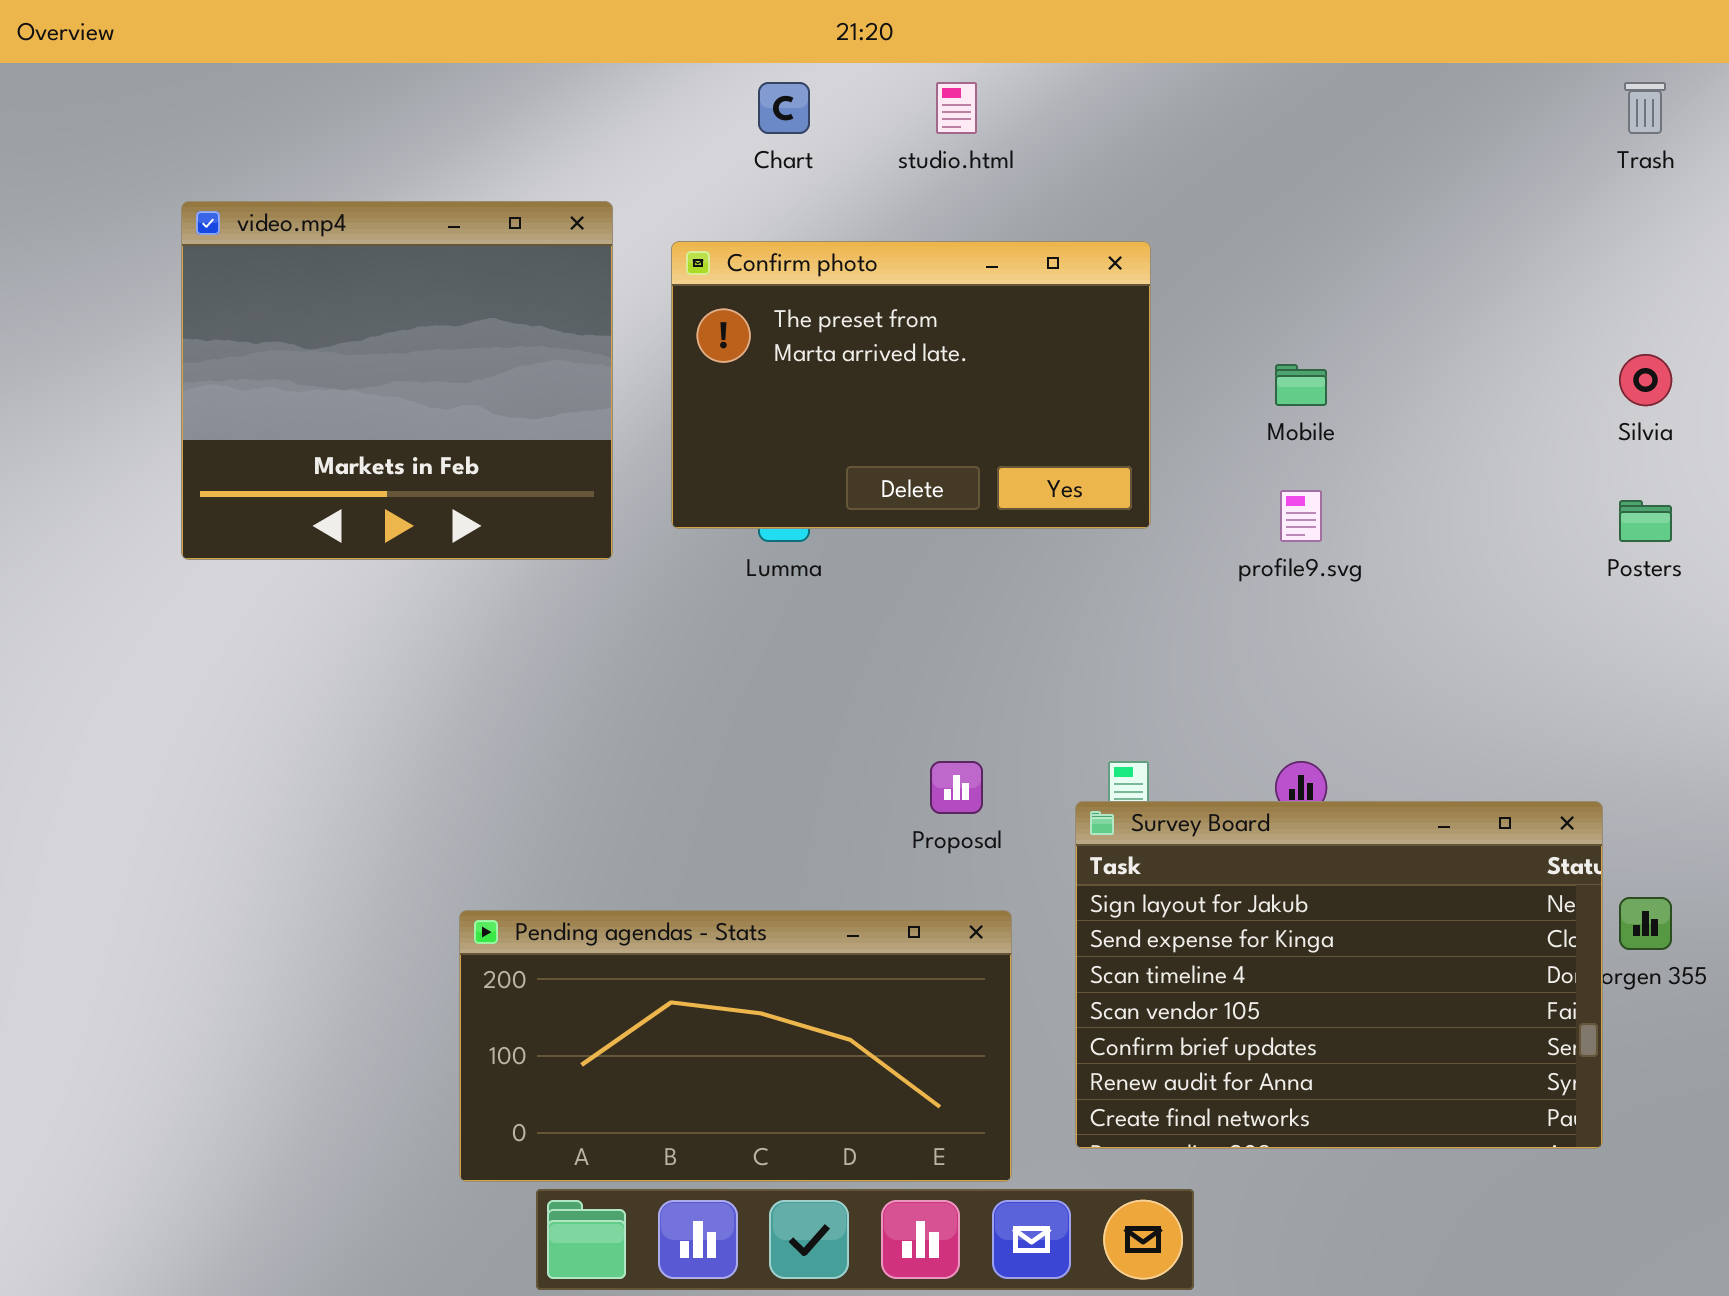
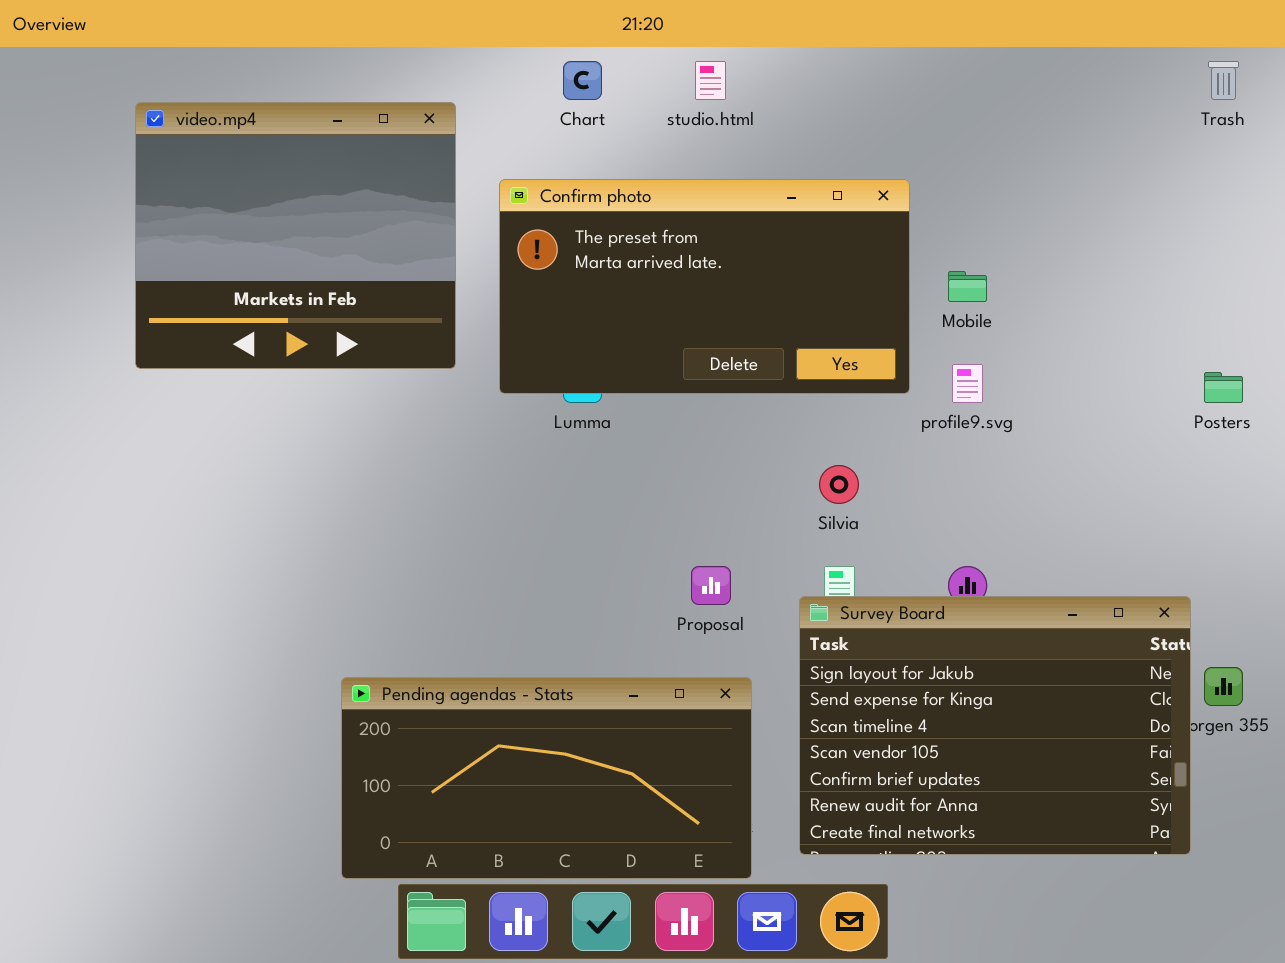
video.mp4: [181,201,613,560] -> [135,102,456,369], moved
Confirm photo: [671,241,1151,529] -> [499,179,910,394], resized
Silvia: [1619,354,1672,406] -> [819,465,859,504], moved

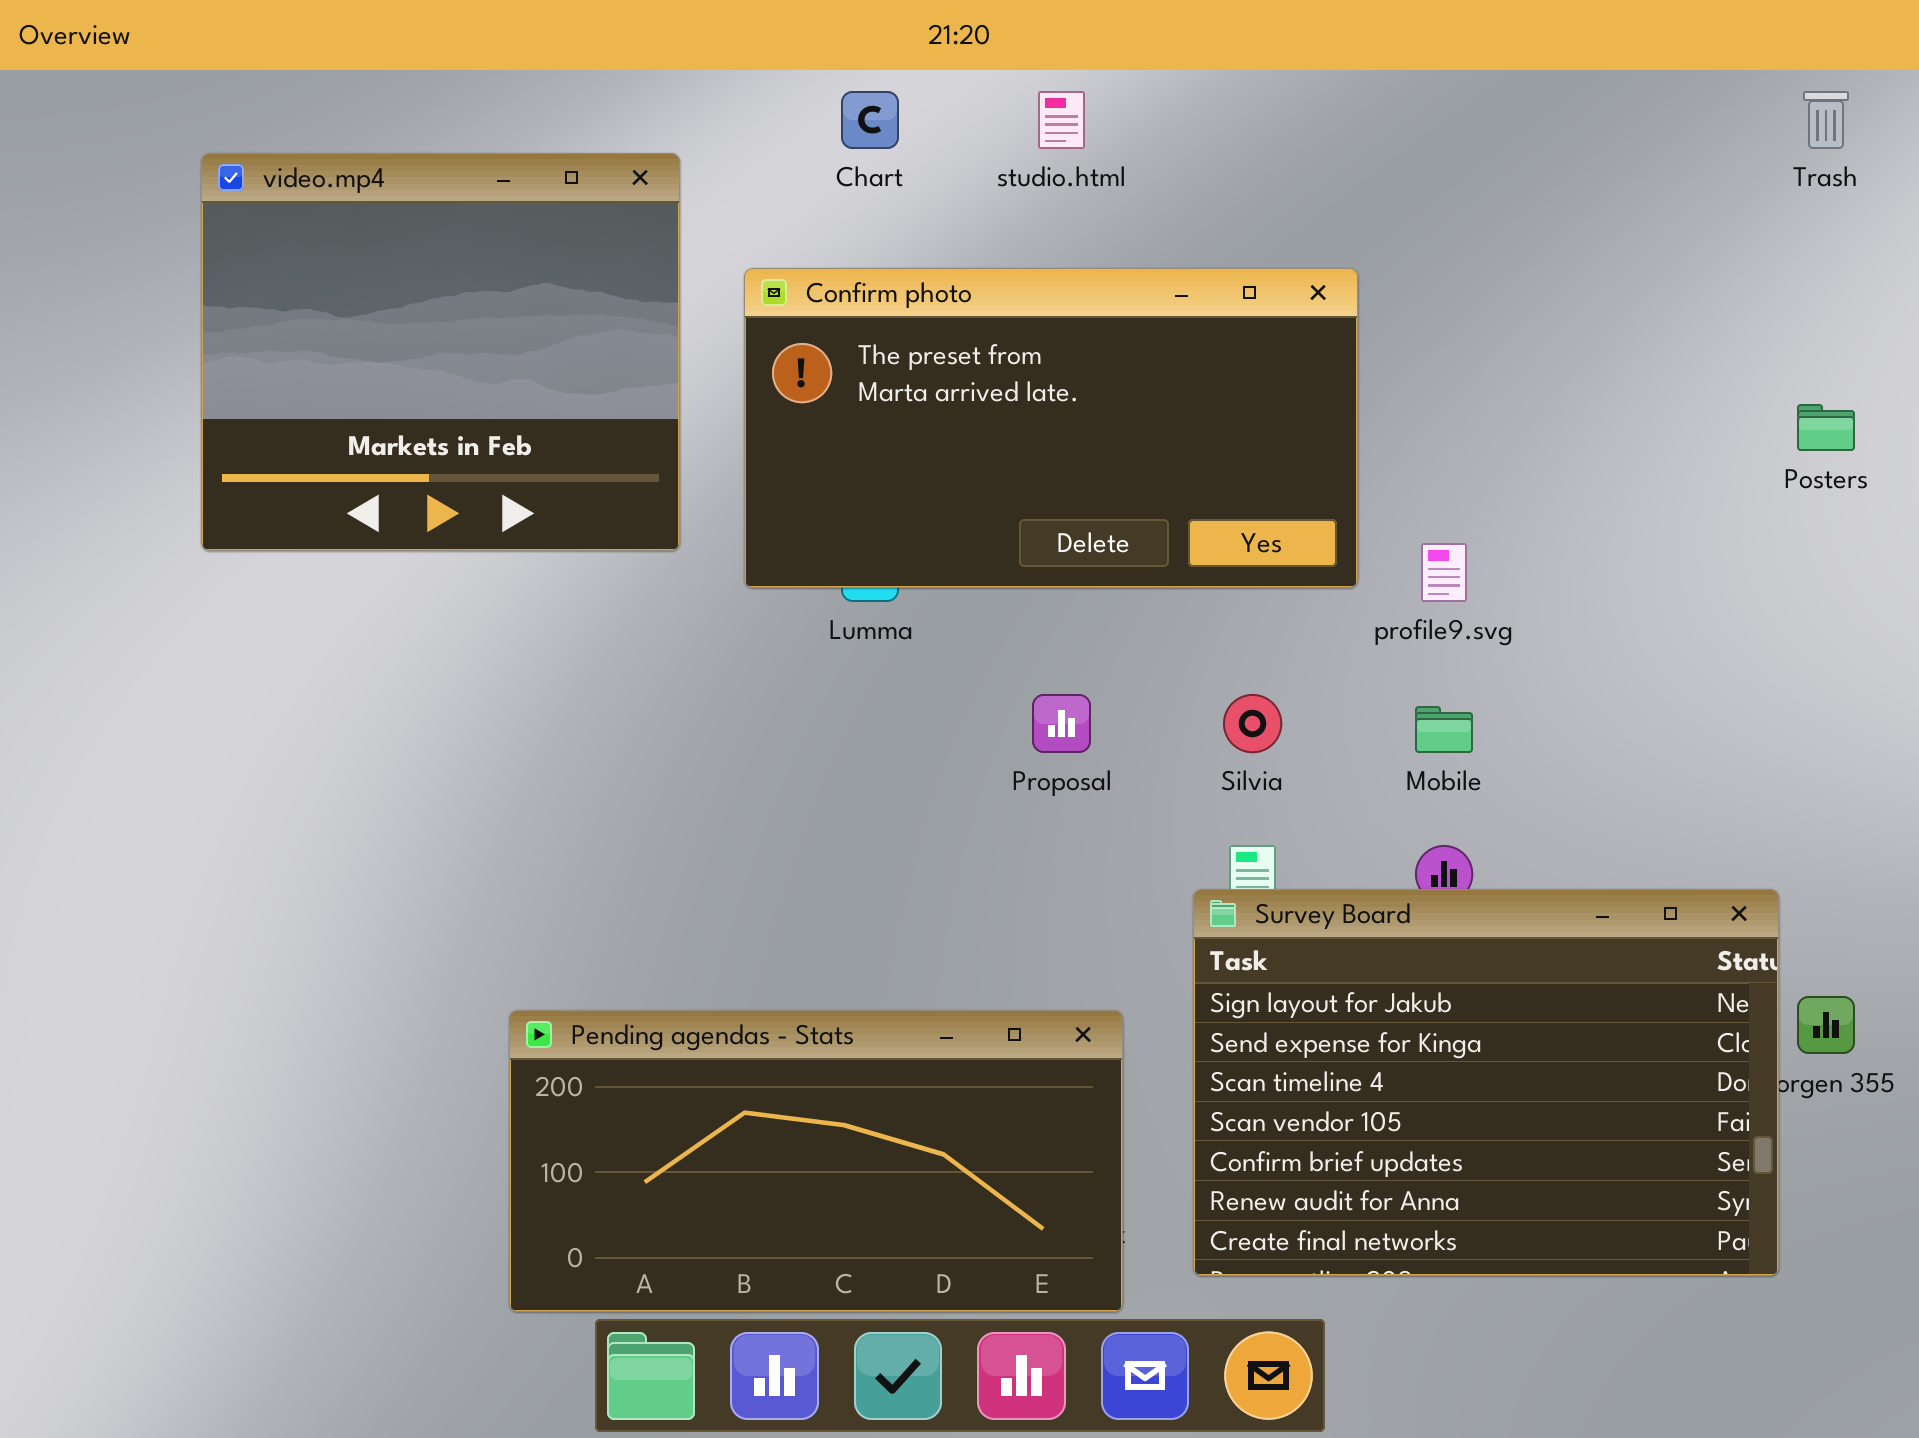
Mobile: [948,271,987,302] -> [1415,706,1473,753], moved
Posters: [1204,372,1243,403] -> [1797,404,1855,451], moved
Proposal: [691,566,731,605] -> [1032,694,1091,753], moved

